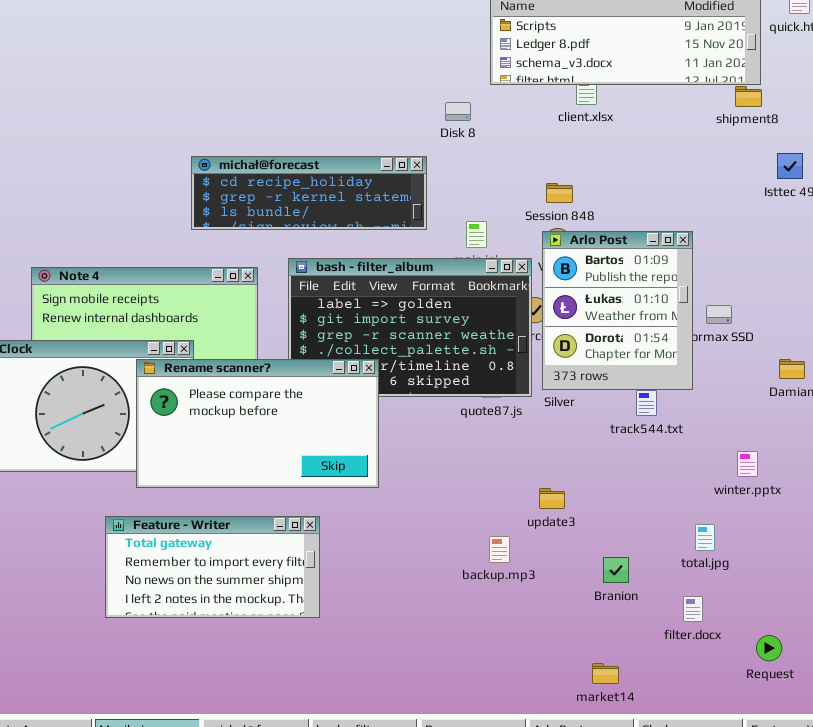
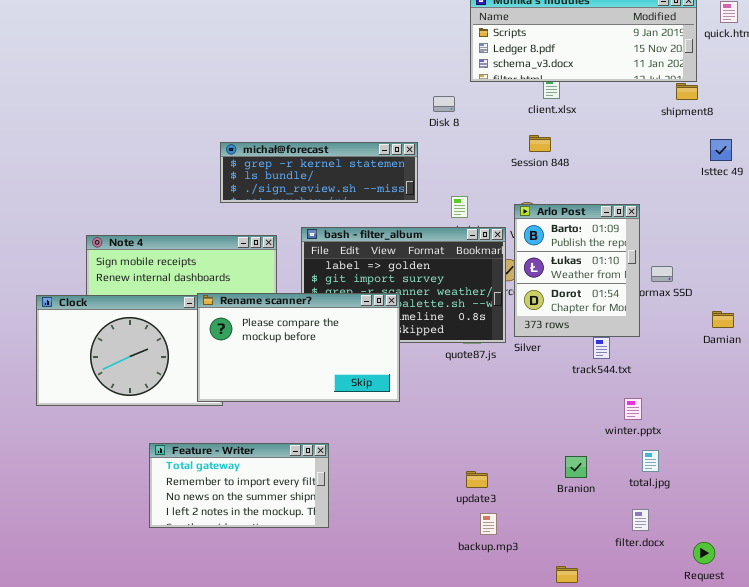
michał@forecast: [191,156,427,230] -> [220,142,418,203], scrolled down 1 row
Session 848: [546,183,573,203] -> [529,135,551,152], moved
Rename scanner?: [136,359,379,488] -> [197,293,400,402], moved
winter.pptx: [737,451,758,477] -> [624,398,642,420], moved
update3: [539,488,565,509] -> [466,471,488,488], moved
backup.mp3: [489,536,510,563] -> [480,513,497,535], moved
Branion: [603,557,629,583] -> [565,456,587,478], moved

